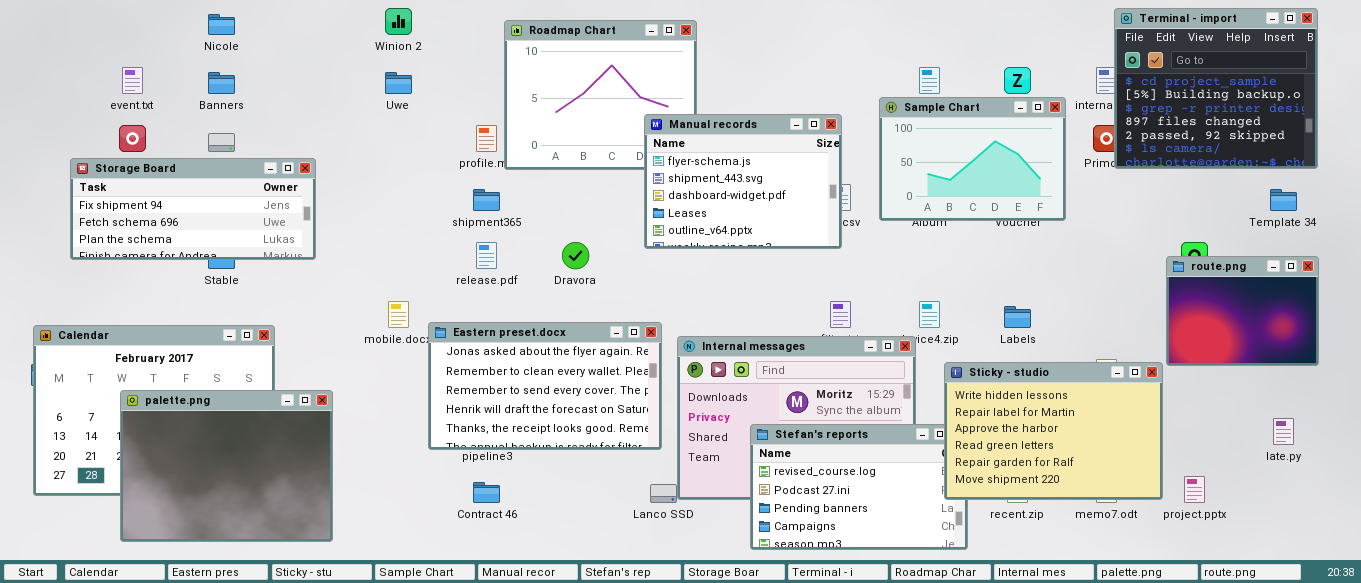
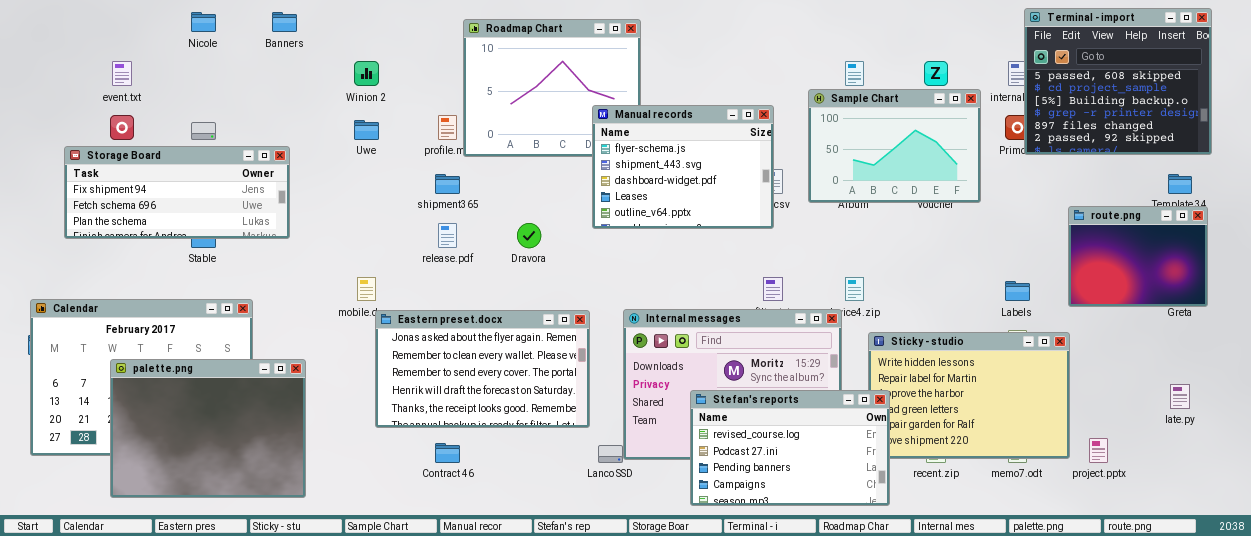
Winion 2: [385,8,412,35] -> [354,61,379,86], moved
Terminal - import: [1114,8,1318,169] -> [1024,8,1212,155], scrolled up 1 row
Banners: [208,72,235,94] -> [272,12,297,32], moved
Uwe: [385,72,412,94] -> [354,120,379,140], moved
route.png: [1166,256,1319,366] -> [1068,206,1208,307], moved
Labels: [1004,306,1031,328] -> [1005,281,1030,301], moved
Eastern preset.docx: [428,322,662,450] -> [375,310,590,428], moved
Stefan's reports: [750,424,968,550] -> [690,390,890,506], raised

